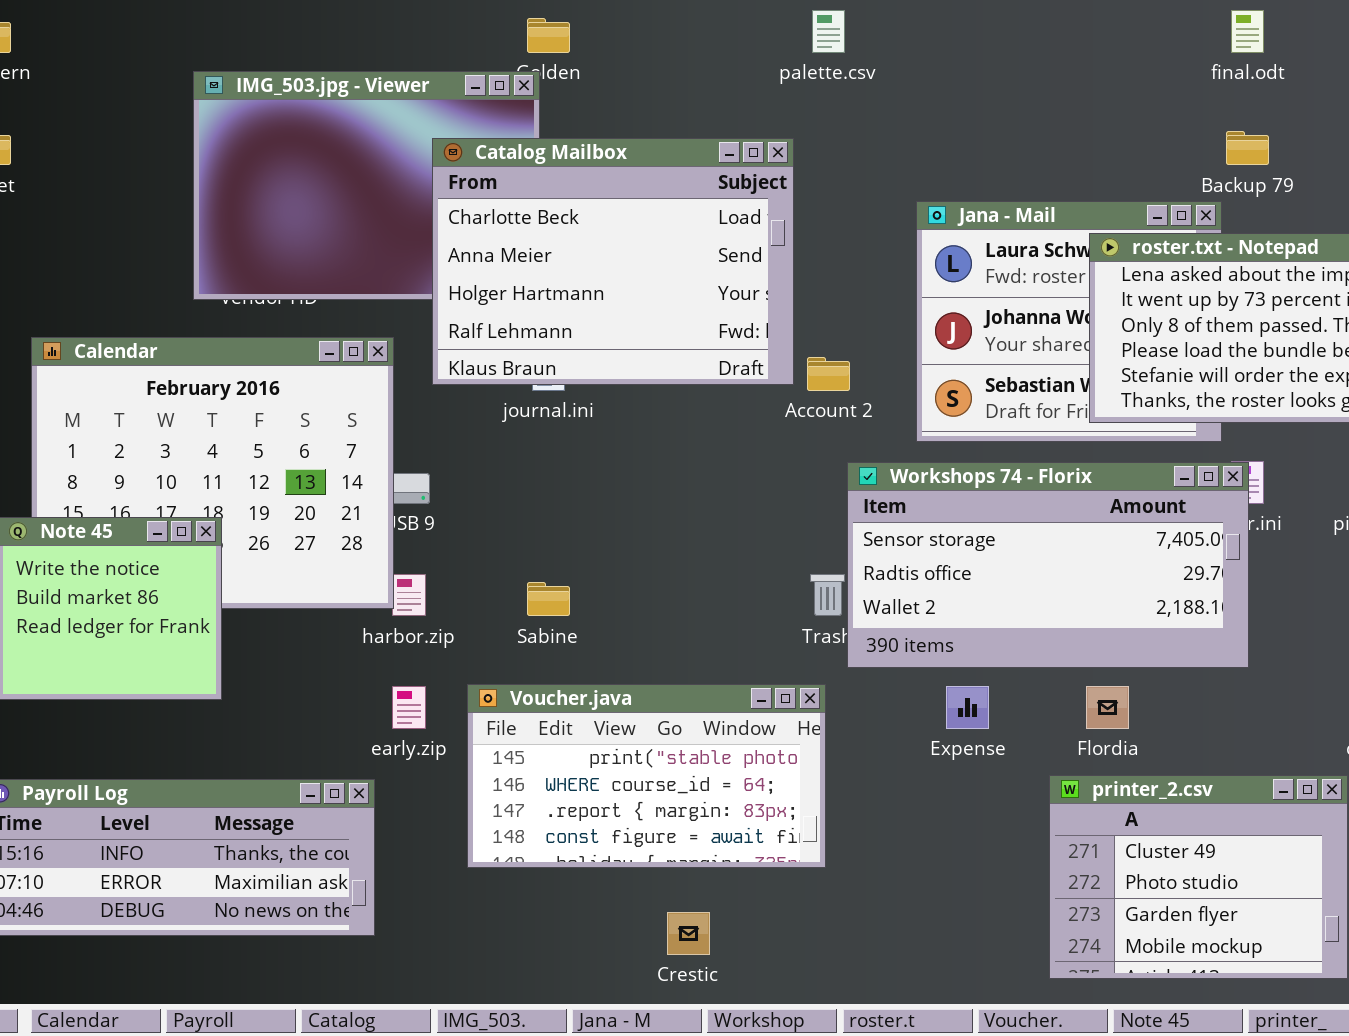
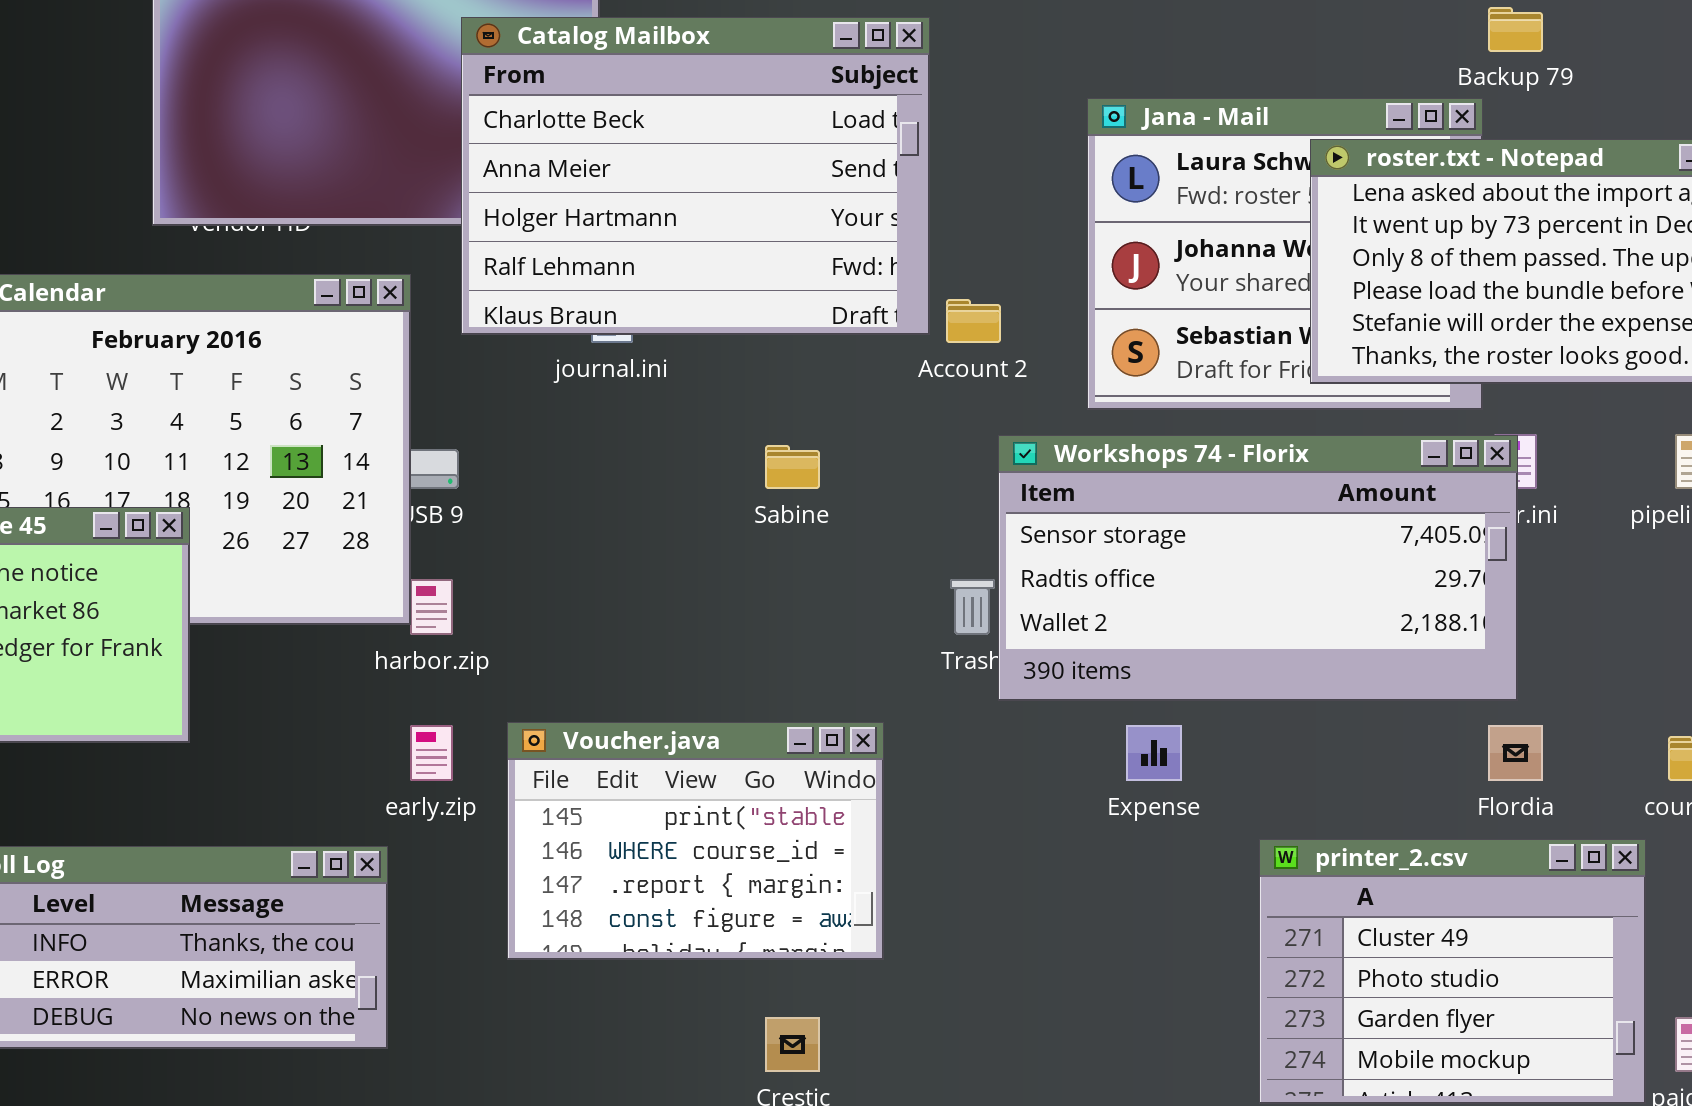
Sabine: [527,582,570,616] -> [765,445,820,489], moved
Voucher.java: [467,684,826,868] -> [507,722,884,960], resized
Flordia: [1086,686,1129,729] -> [1488,725,1543,781], moved

